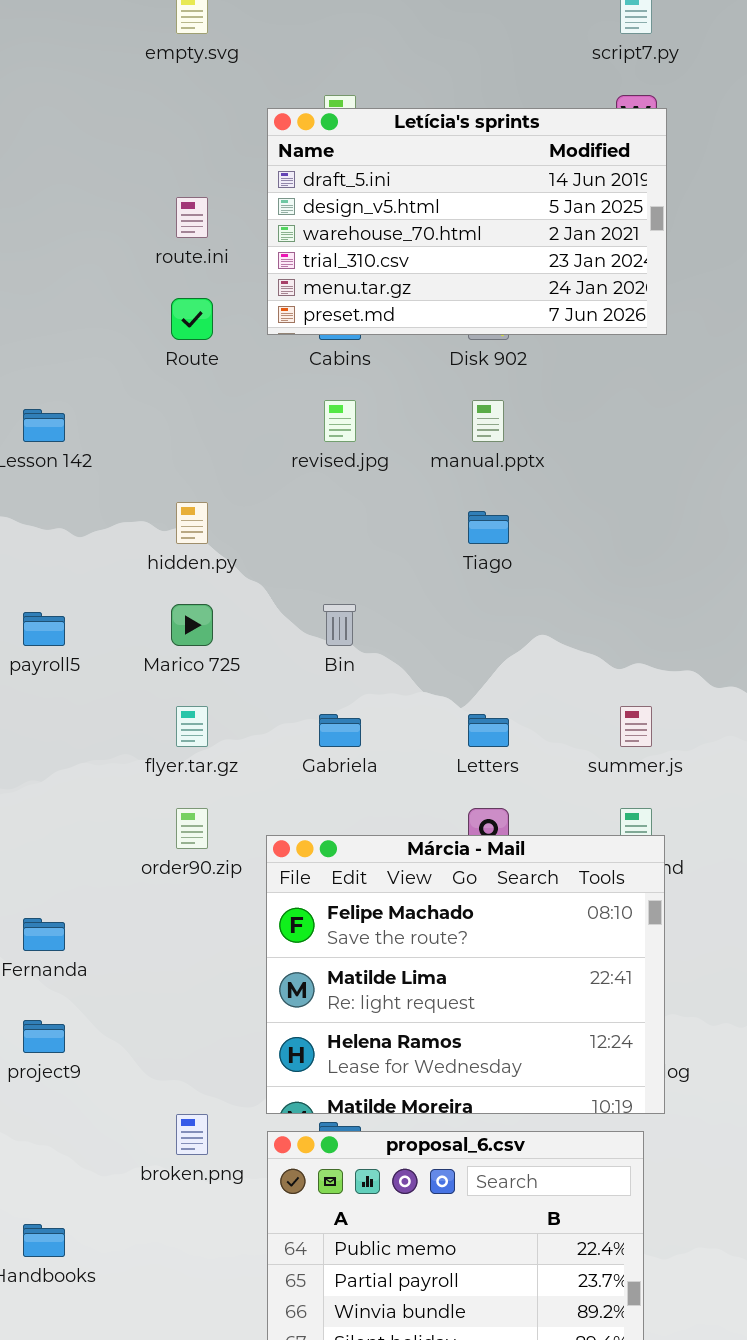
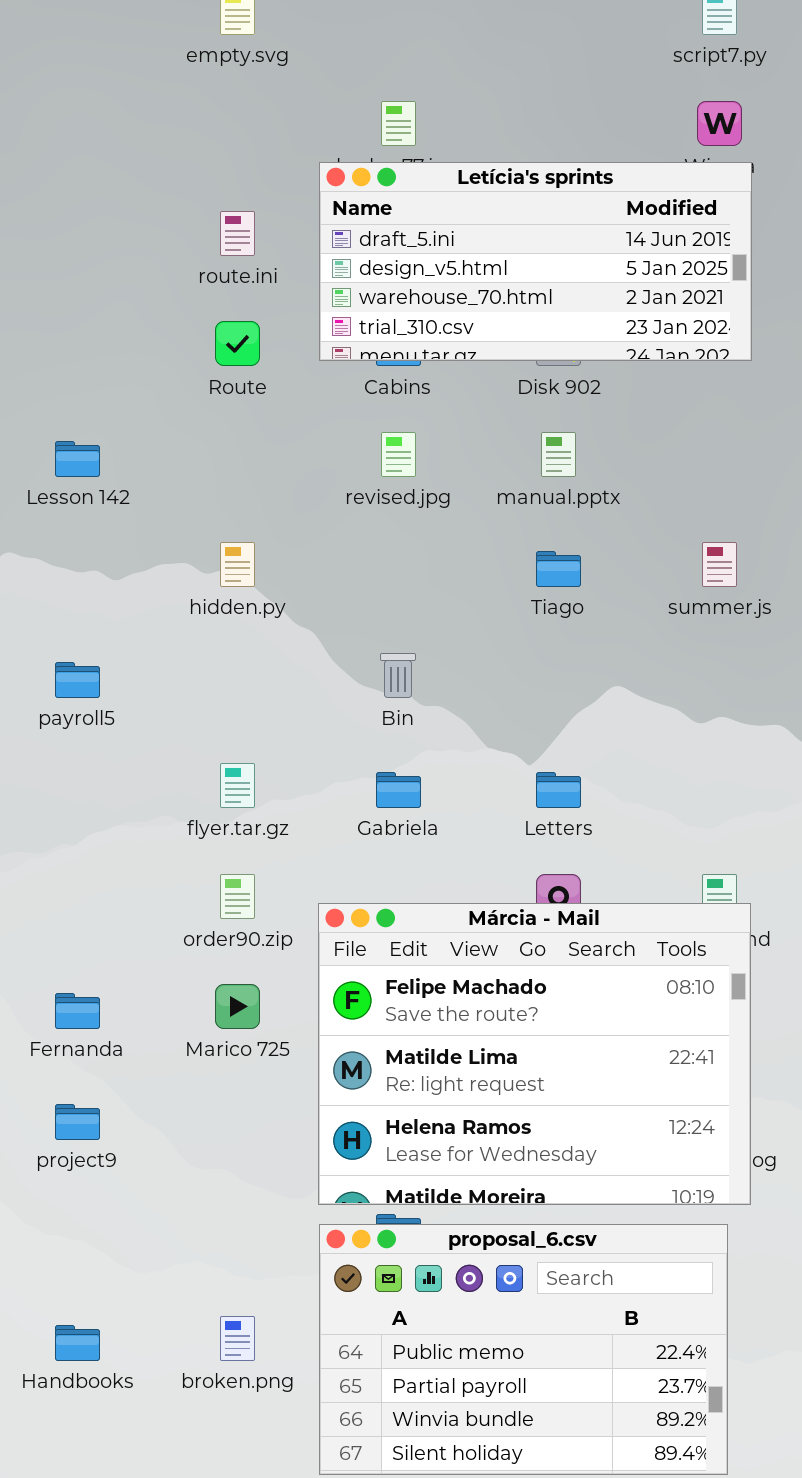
Letícia's sprints: [267,108,667,335] -> [319,162,752,361], resized
Marico 725: [171,604,213,646] -> [215,984,260,1029], moved
summer.js: [620,706,652,747] -> [702,542,737,587], moved
broken.png: [176,1114,208,1155] -> [220,1316,255,1361], moved

